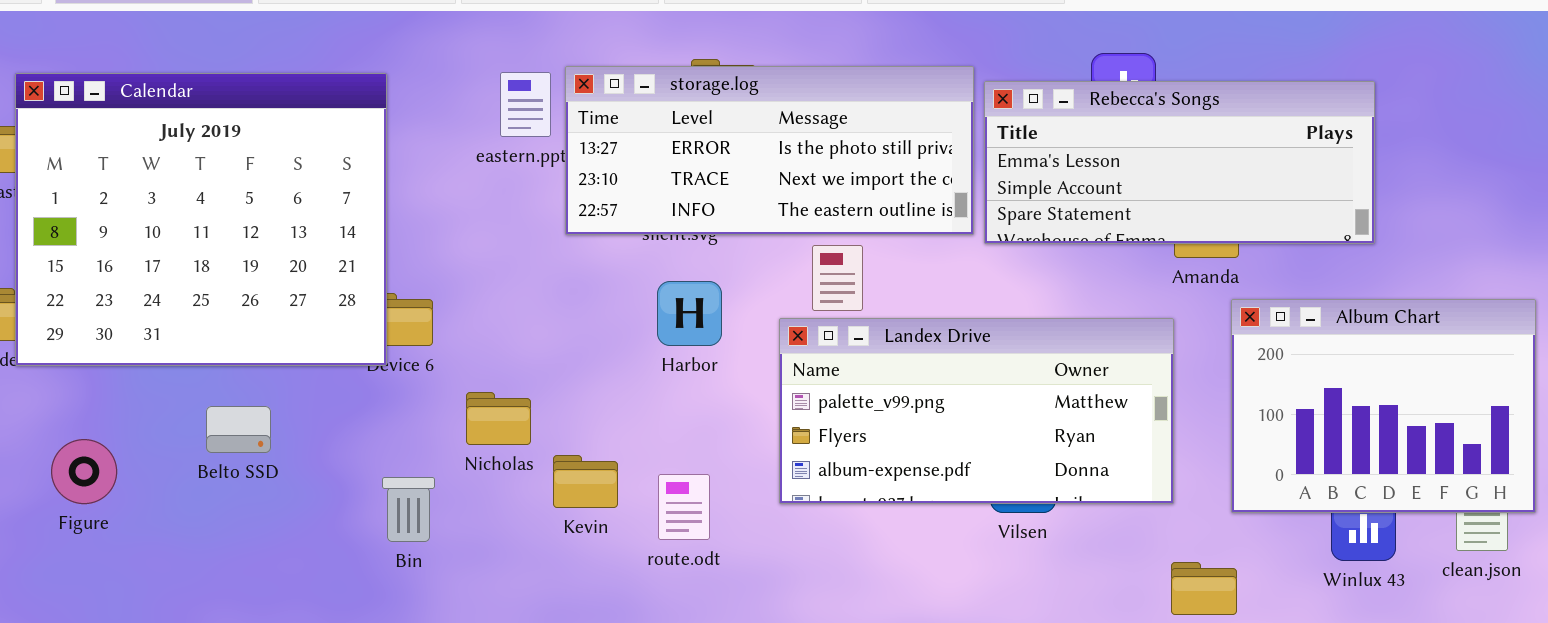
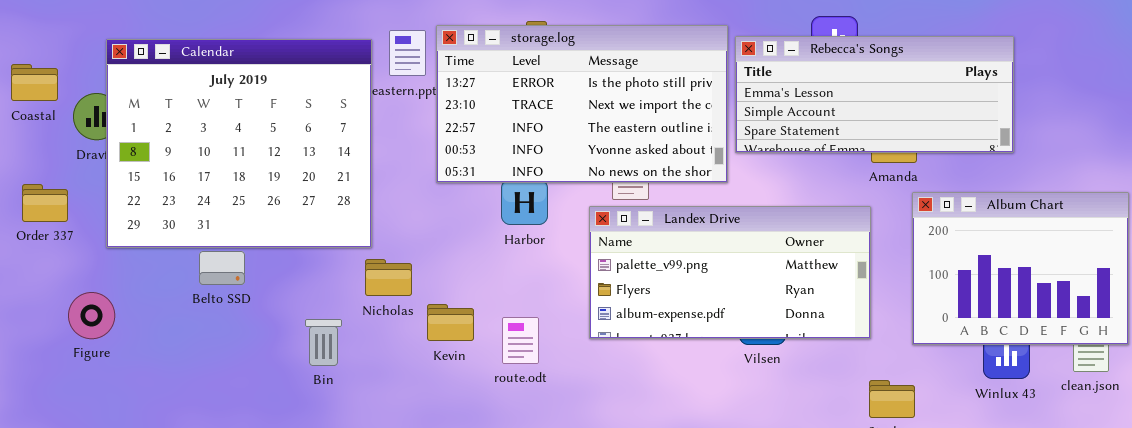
storage.log: [565,66,974,235] -> [436,25,728,183], resized
Calendar: [15,73,387,366] -> [106,39,372,248], moved
Belto SSD: [206,406,271,453] -> [199,251,245,285], moved

